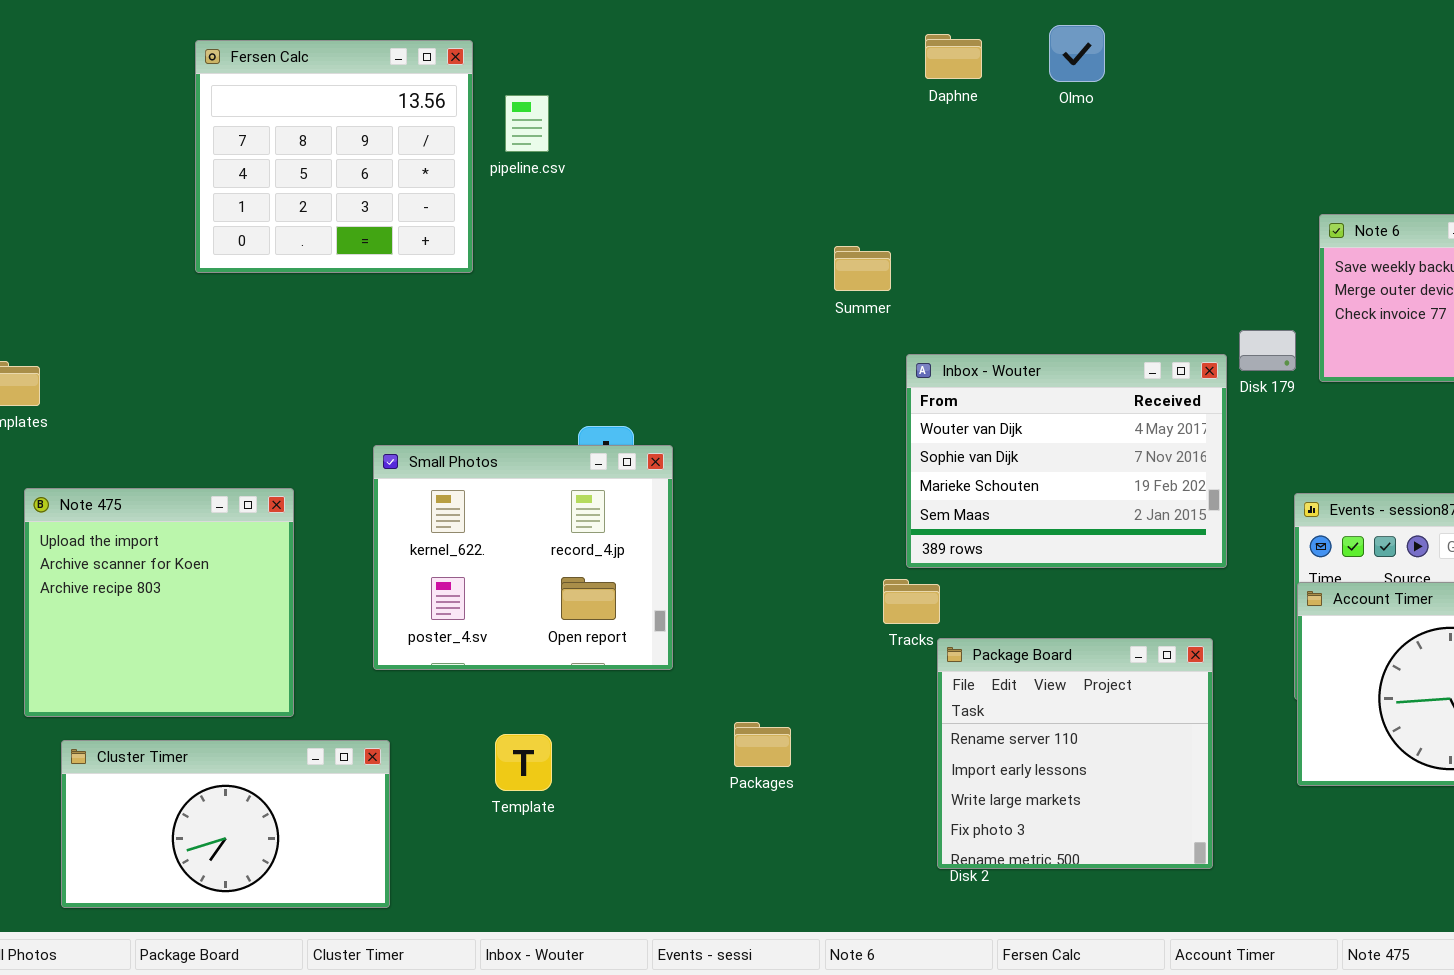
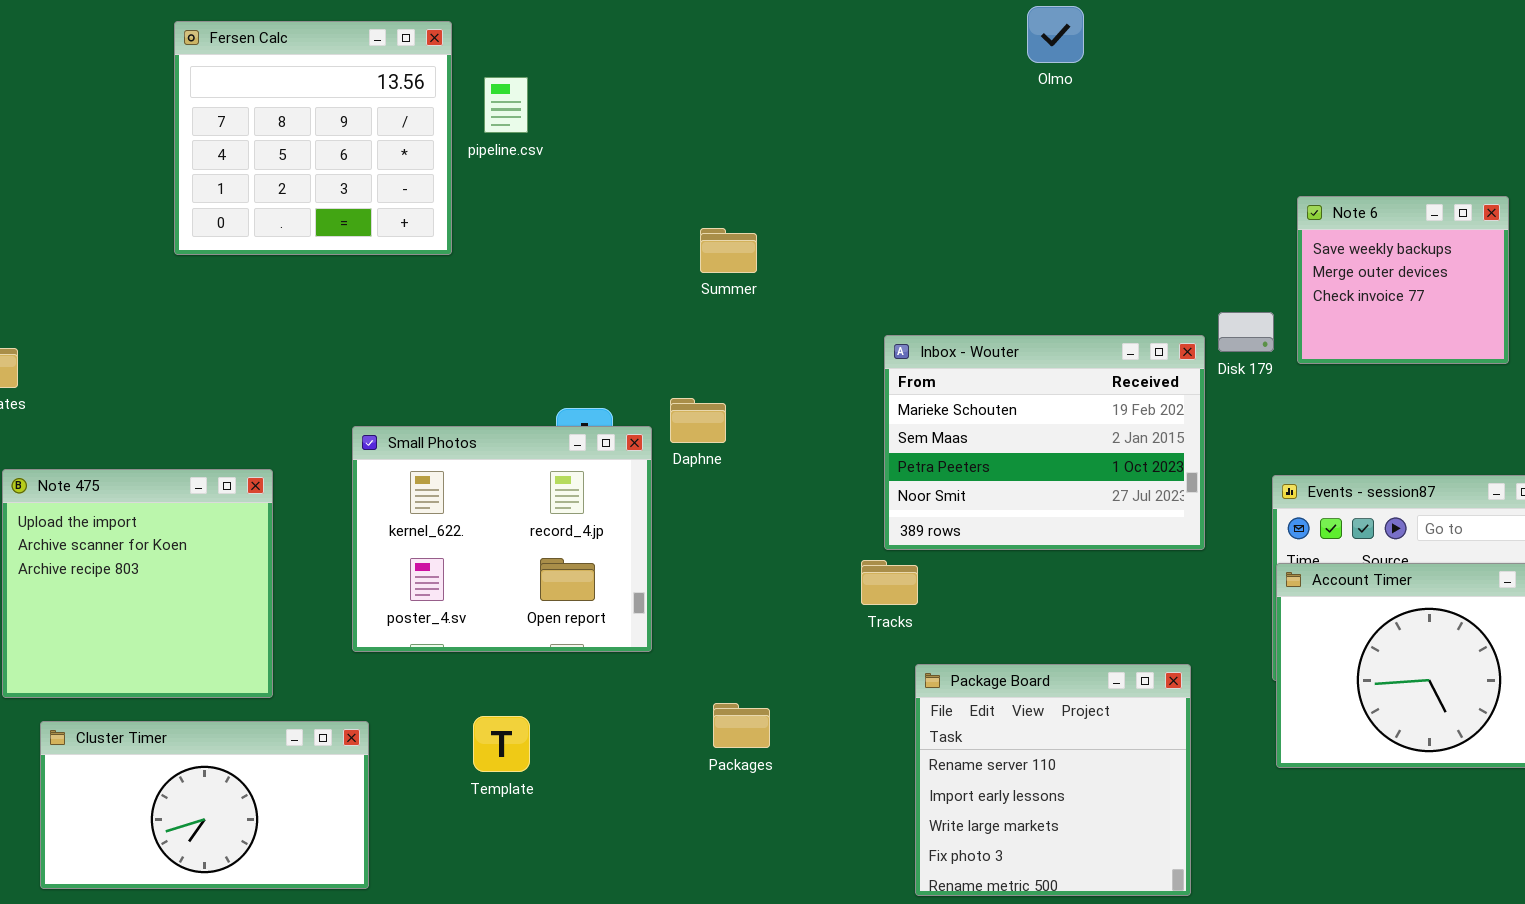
Daphne: [925,34,982,79] -> [670,398,726,443], moved
Summer: [834,246,891,291] -> [700,228,757,273], moved
Inbox - Wouter: [906,354,1227,568] -> [884,335,1205,550], scrolled down 2 rows
Package Board: [937,638,1213,869] -> [915,664,1191,896], moved

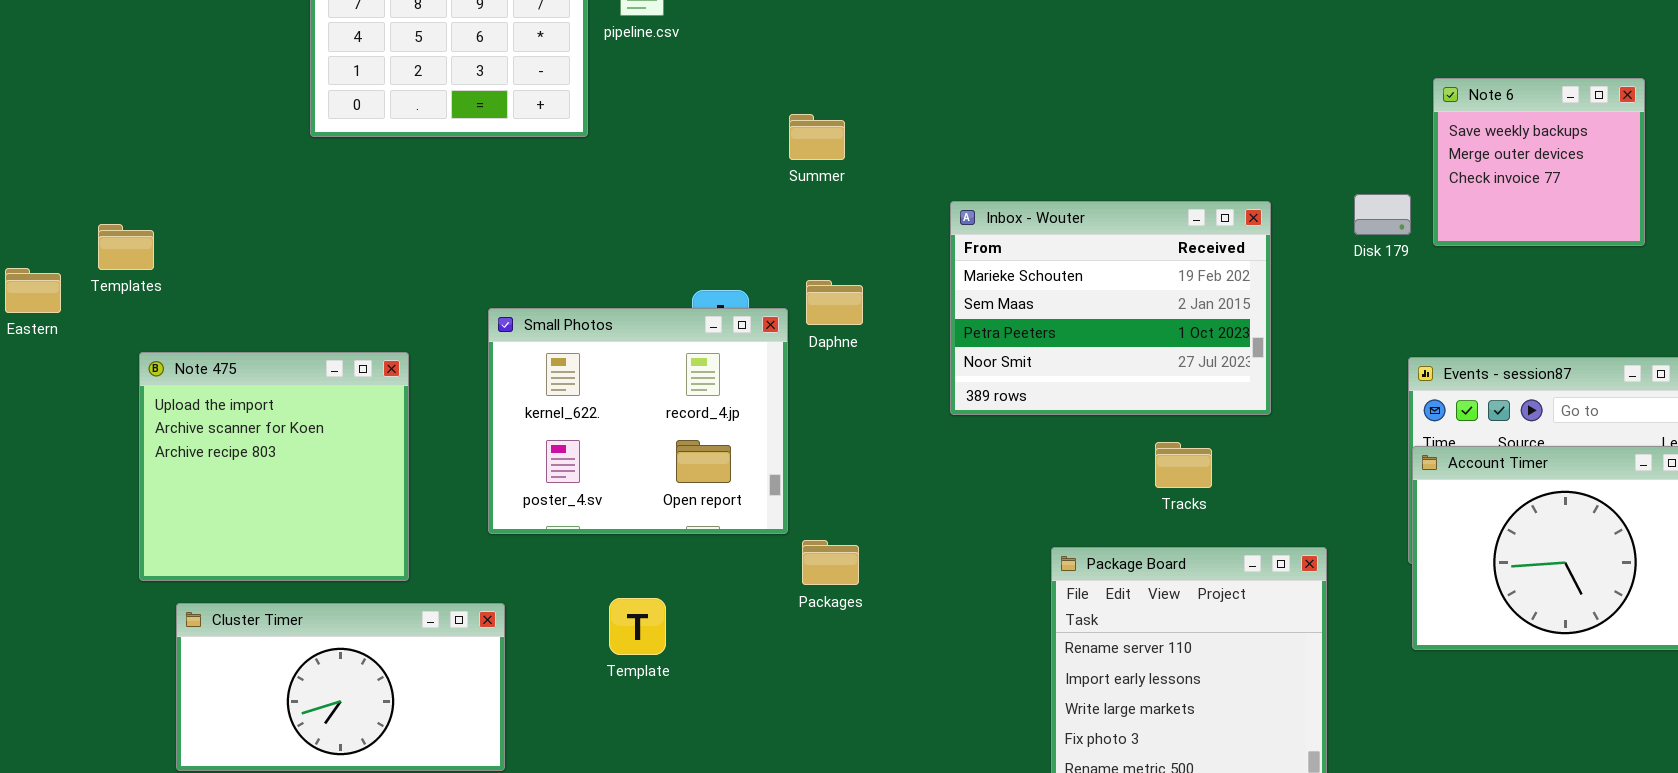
Summer: [700,228,757,273] -> [789,114,845,160], moved
Inbox - Wouter: [884,335,1205,550] -> [950,201,1271,415], moved
Tracks: [861,560,918,605] -> [1155,442,1212,488], moved
Packages: [713,703,770,748] -> [802,540,859,585], moved

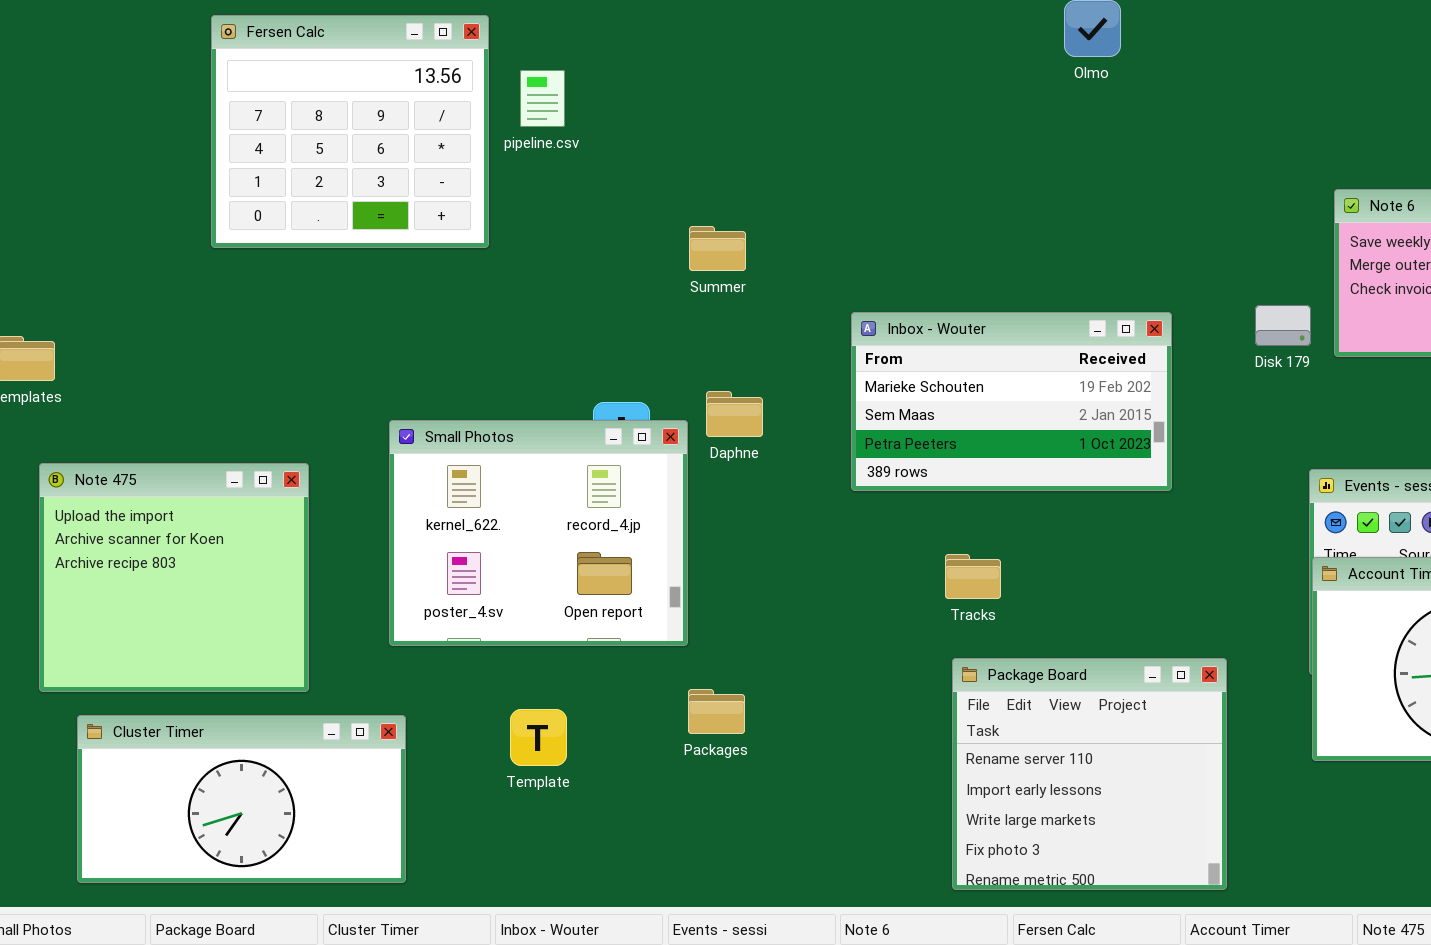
Inbox - Wouter: [950,201,1271,415] -> [851,312,1172,491], resized
Tracks: [1155,442,1212,488] -> [945,554,1001,599], moved
Packages: [802,540,859,585] -> [688,689,745,734], moved

